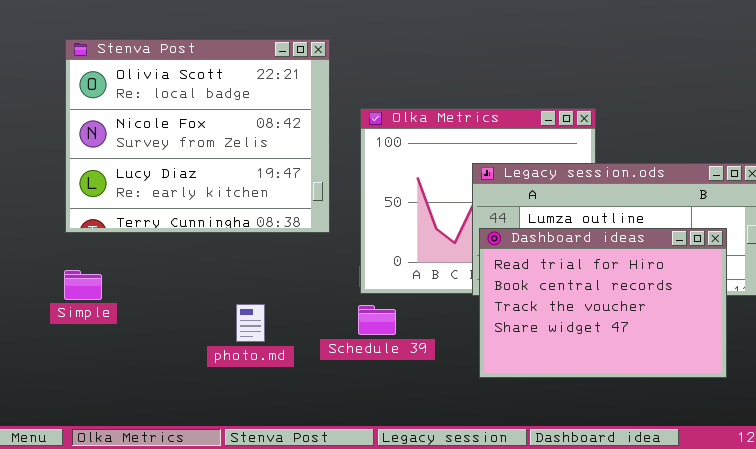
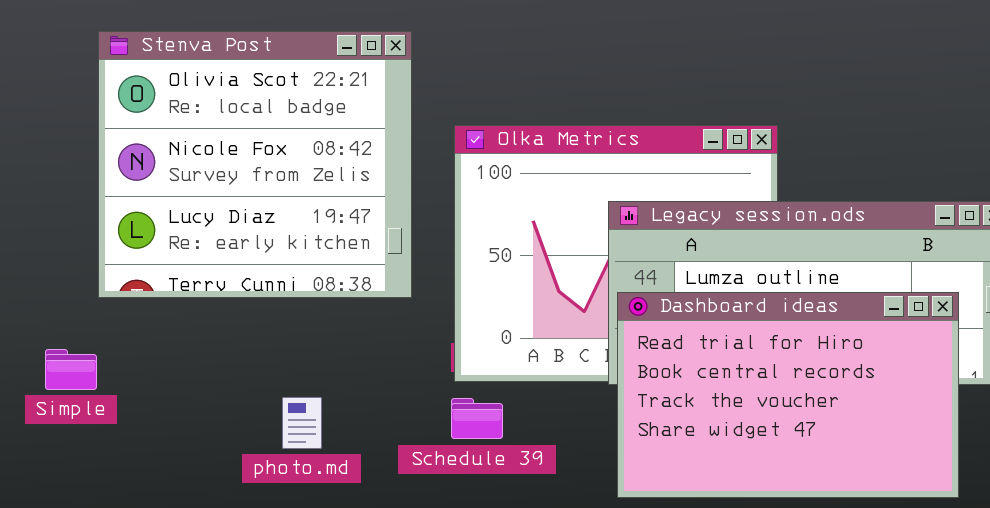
Stenva Post: [65,39,330,233] -> [98,31,412,298], resized

